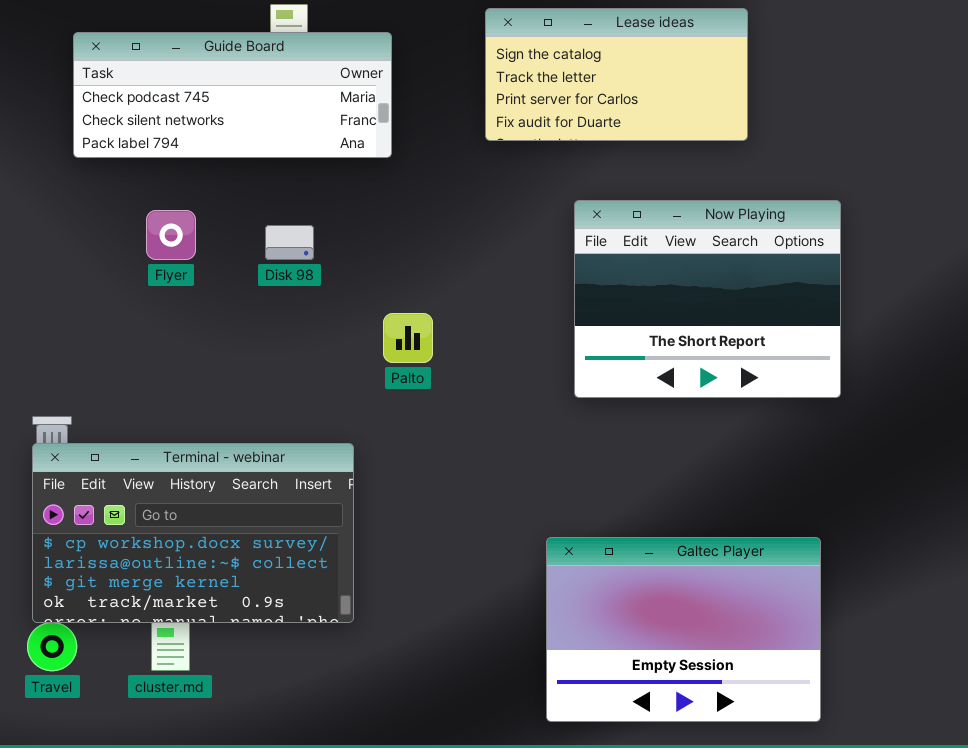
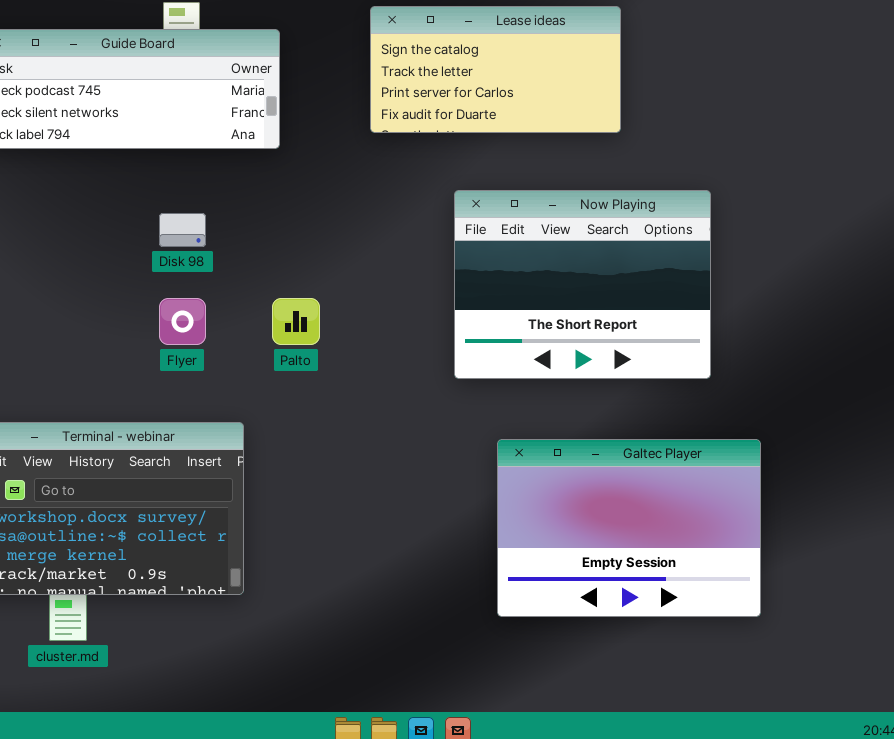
Flyer: [146,210,196,260] -> [159,298,206,345], moved
Galtec Player: [546,537,821,722] -> [497,439,761,617], moved

